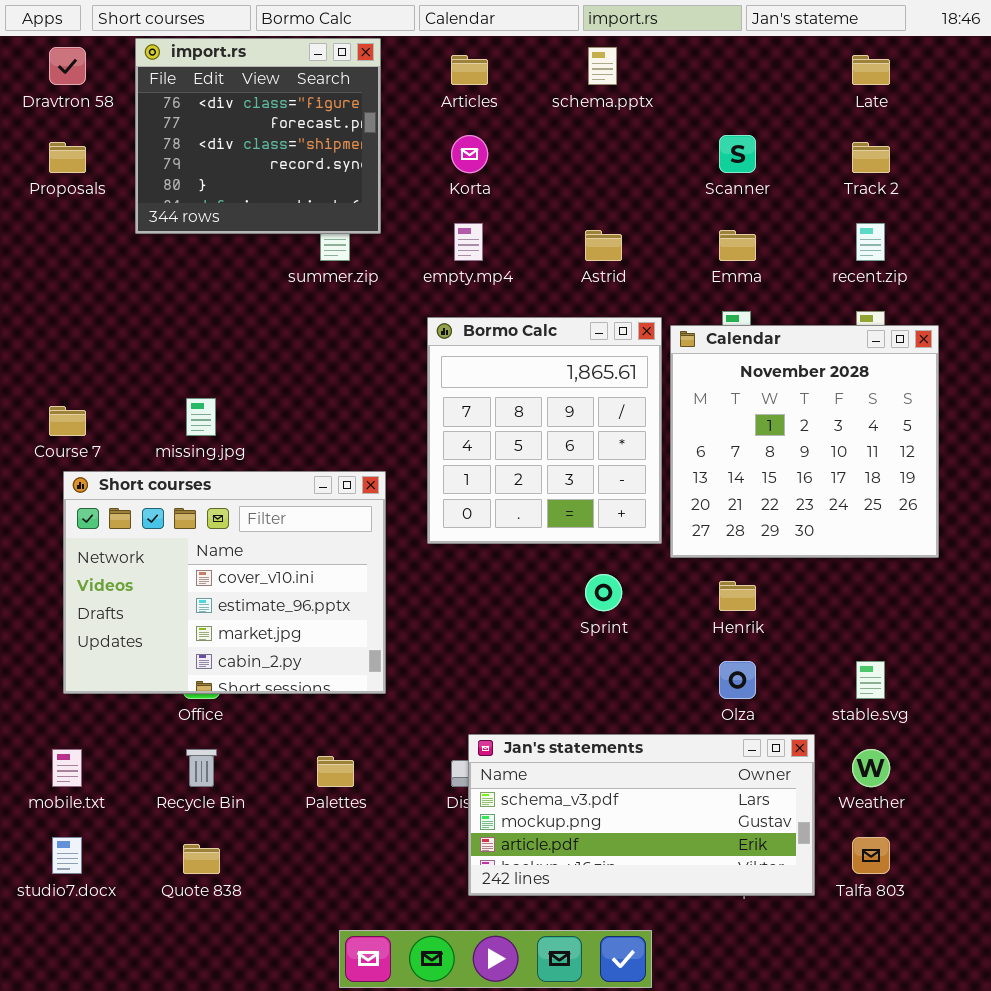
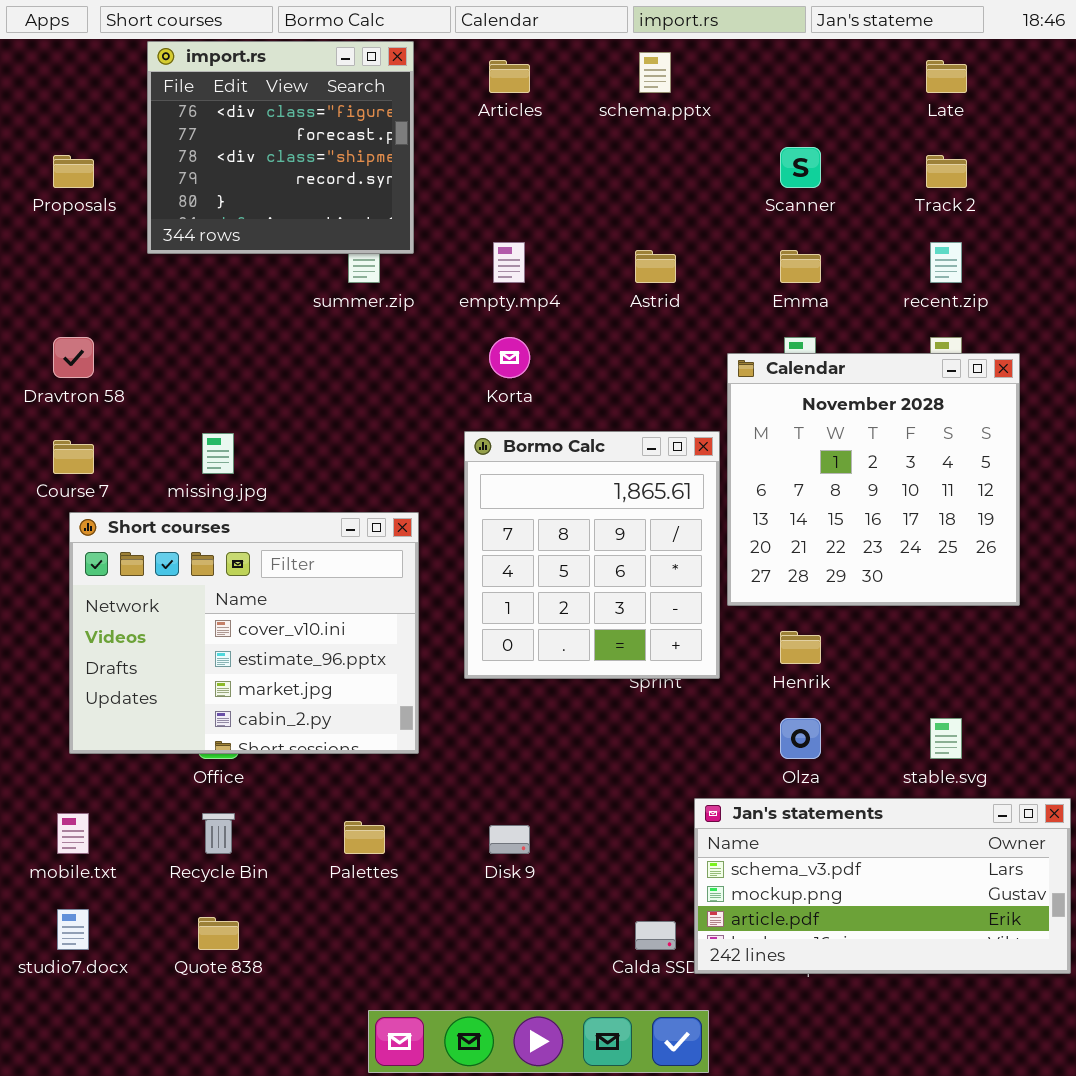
Dravtron 58: [49,47,86,85] -> [53,337,94,378], moved
Korta: [451,135,488,173] -> [489,337,530,378], moved
Bormo Calc: [427,317,662,544] -> [464,431,720,679], moved
Jan's statements: [468,734,815,896] -> [694,798,1071,974], moved

